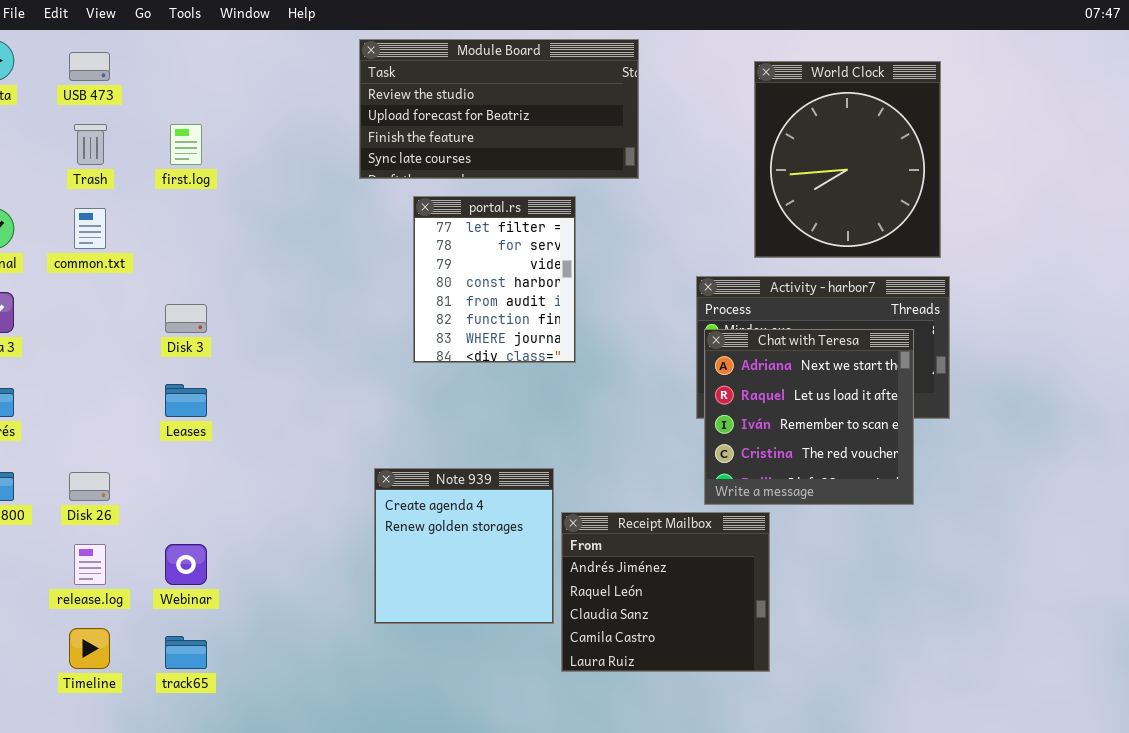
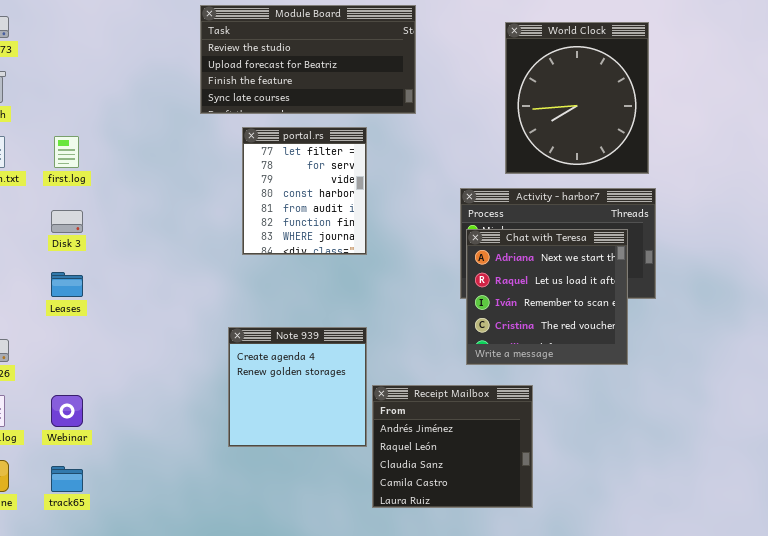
first.log: [170,124,202,165] -> [54,136,79,168], moved
Note 939: [374,468,554,624] -> [228,327,367,447], moved
Receipt Mailbox: [561,512,770,672] -> [372,385,533,508], moved

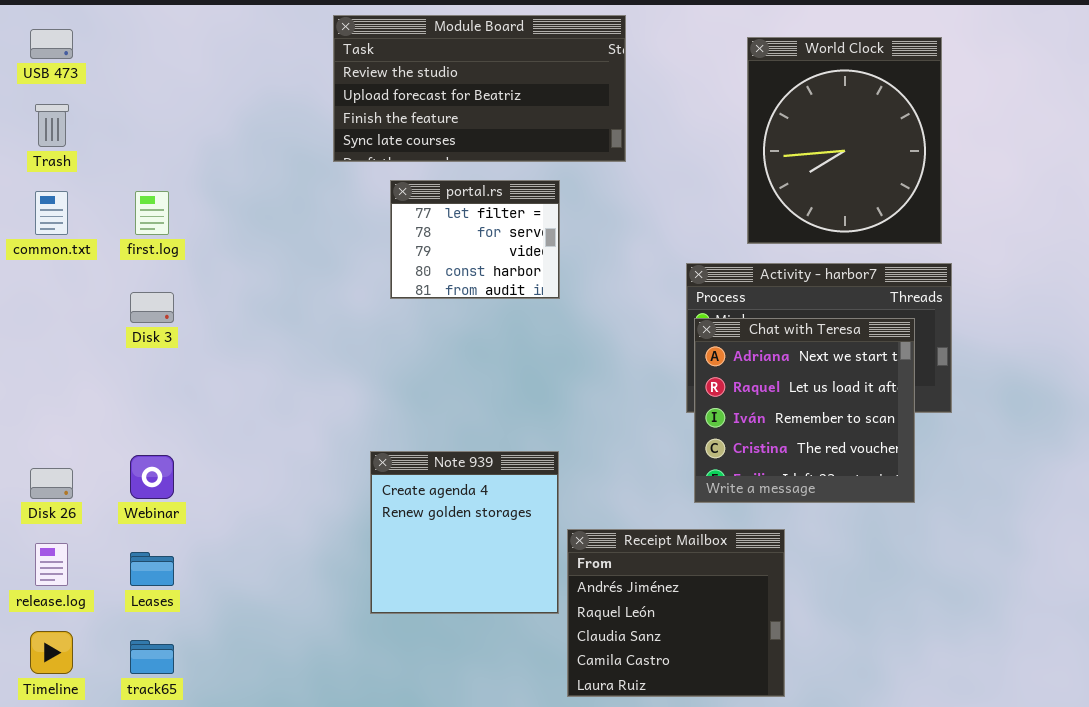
portal.rs: [242,127,367,255] -> [390,180,560,299], resized
Leases: [51,272,83,297] -> [130,552,174,586], moved
Webinar: [51,395,83,427] -> [130,455,174,499], moved

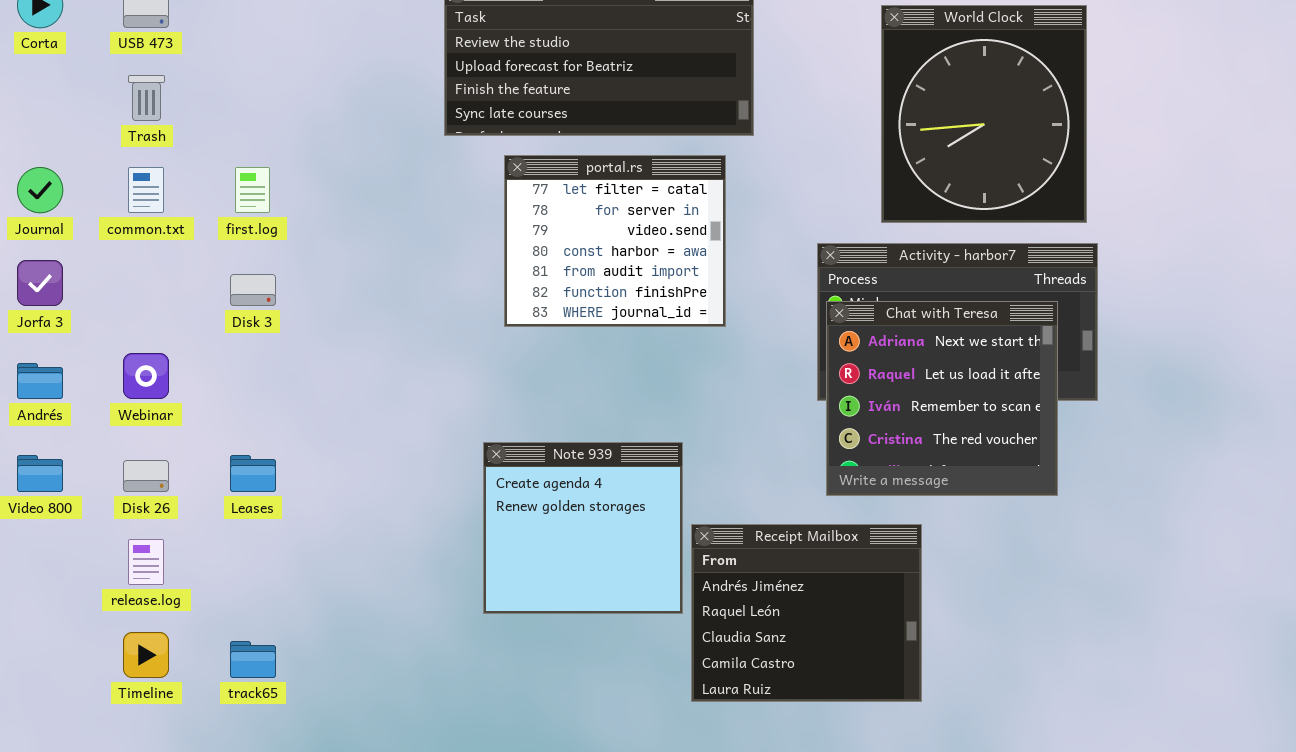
portal.rs: [390,180,560,299] -> [504,155,726,327], resized
Webinar: [130,455,174,499] -> [123,353,169,399], moved
Leases: [130,552,174,586] -> [230,455,276,492], moved

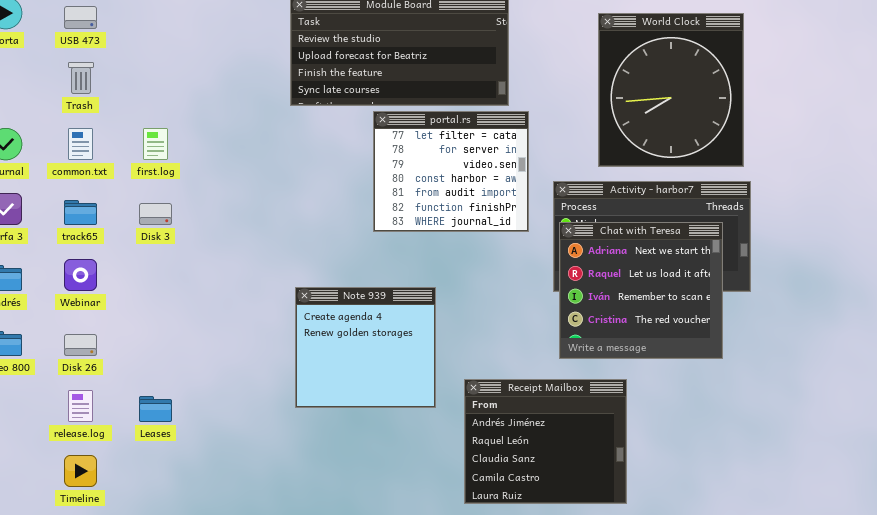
portal.rs: [504,155,726,327] -> [373,111,529,232], moved
Note 939: [483,442,683,614] -> [295,287,436,408], moved
Leases: [230,455,276,492] -> [139,396,172,422], moved
track65: [230,641,276,678] -> [64,200,97,225], moved

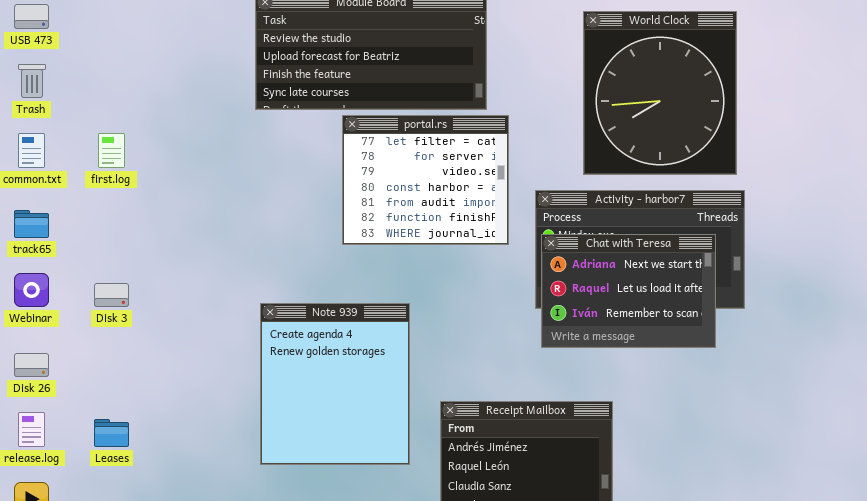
Disk 3: [139,203,172,225] -> [94,283,129,307], moved
Chat with Teresa: [559,222,723,359] -> [541,234,716,348], resized
Note 939: [295,287,436,408] -> [260,303,410,465], resized

